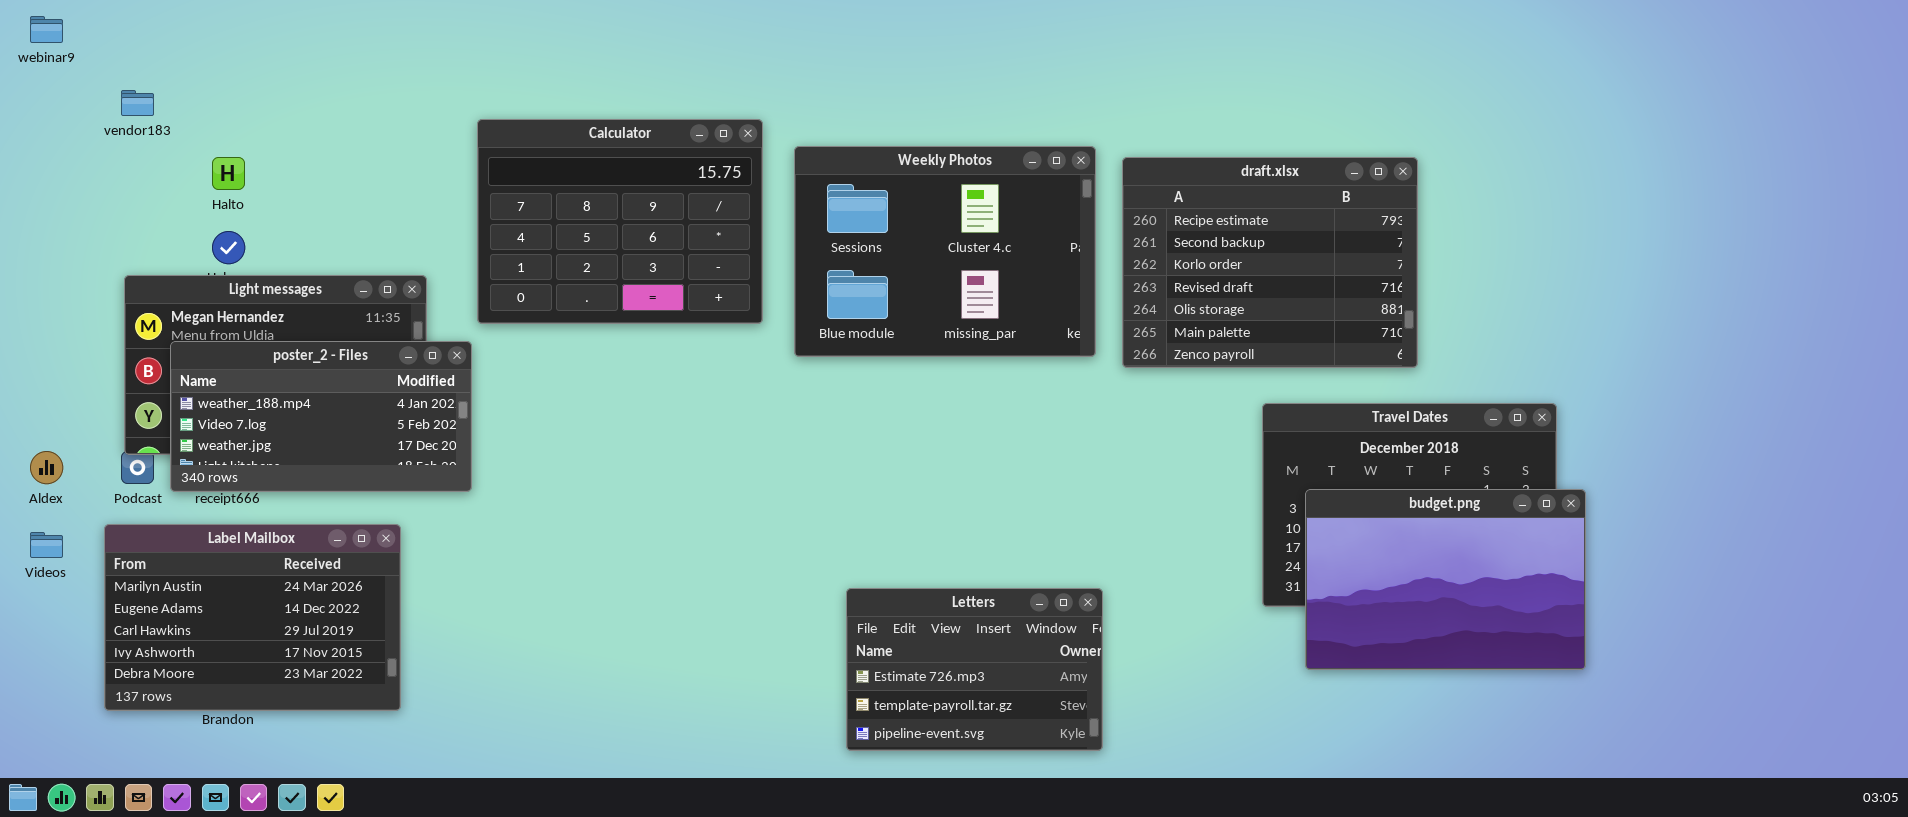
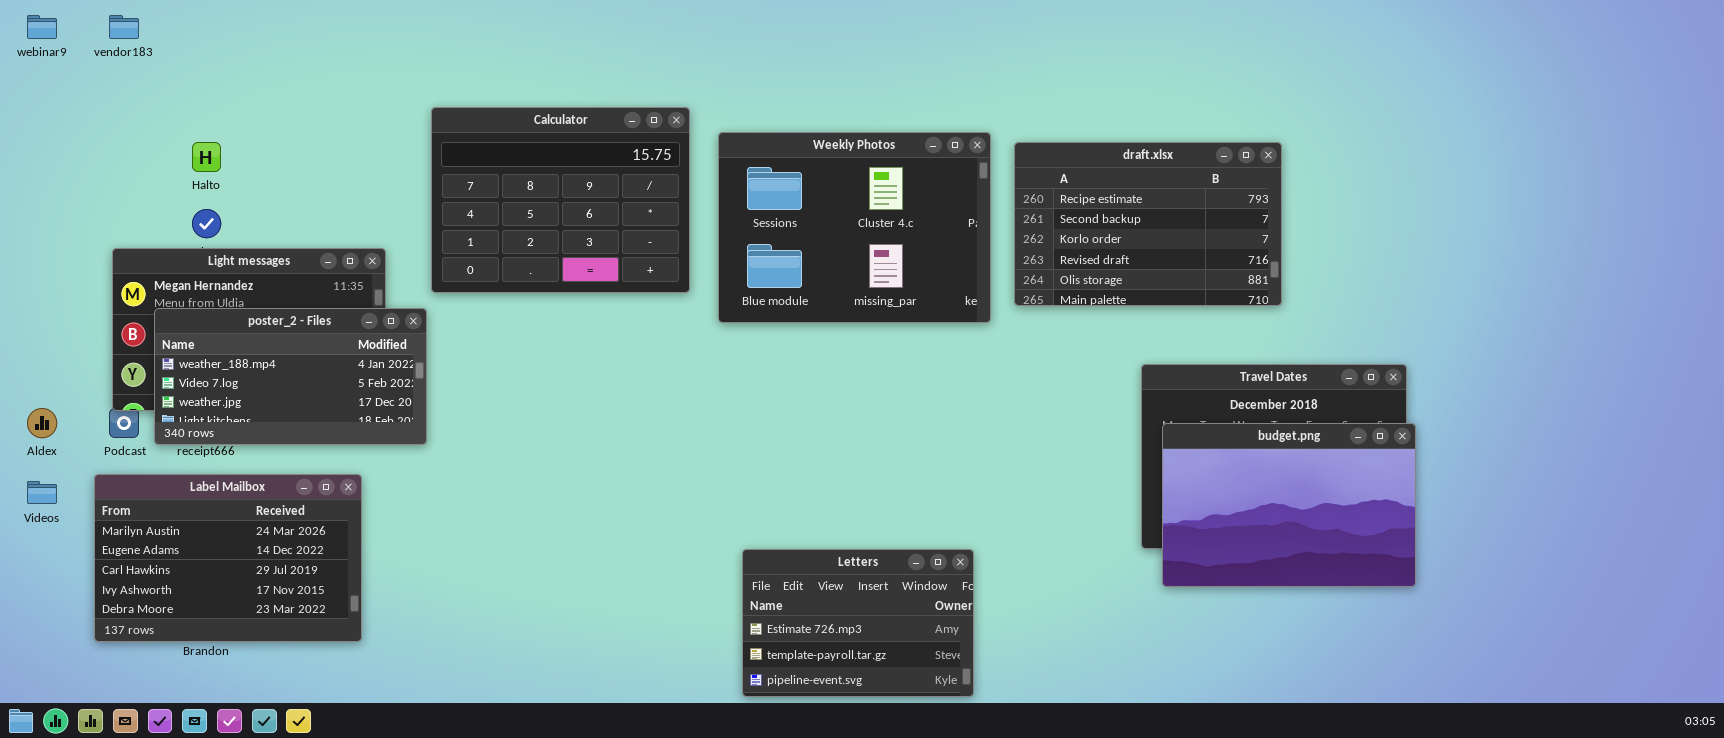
vendor183: [121,90,154,116] -> [109,15,139,39], moved
draft.xlsx: [1122,157,1418,368] -> [1014,142,1282,306], resized
budget.png: [1305,489,1586,670] -> [1162,423,1416,587], moved
Letters: [846,588,1103,751] -> [742,549,974,697], moved

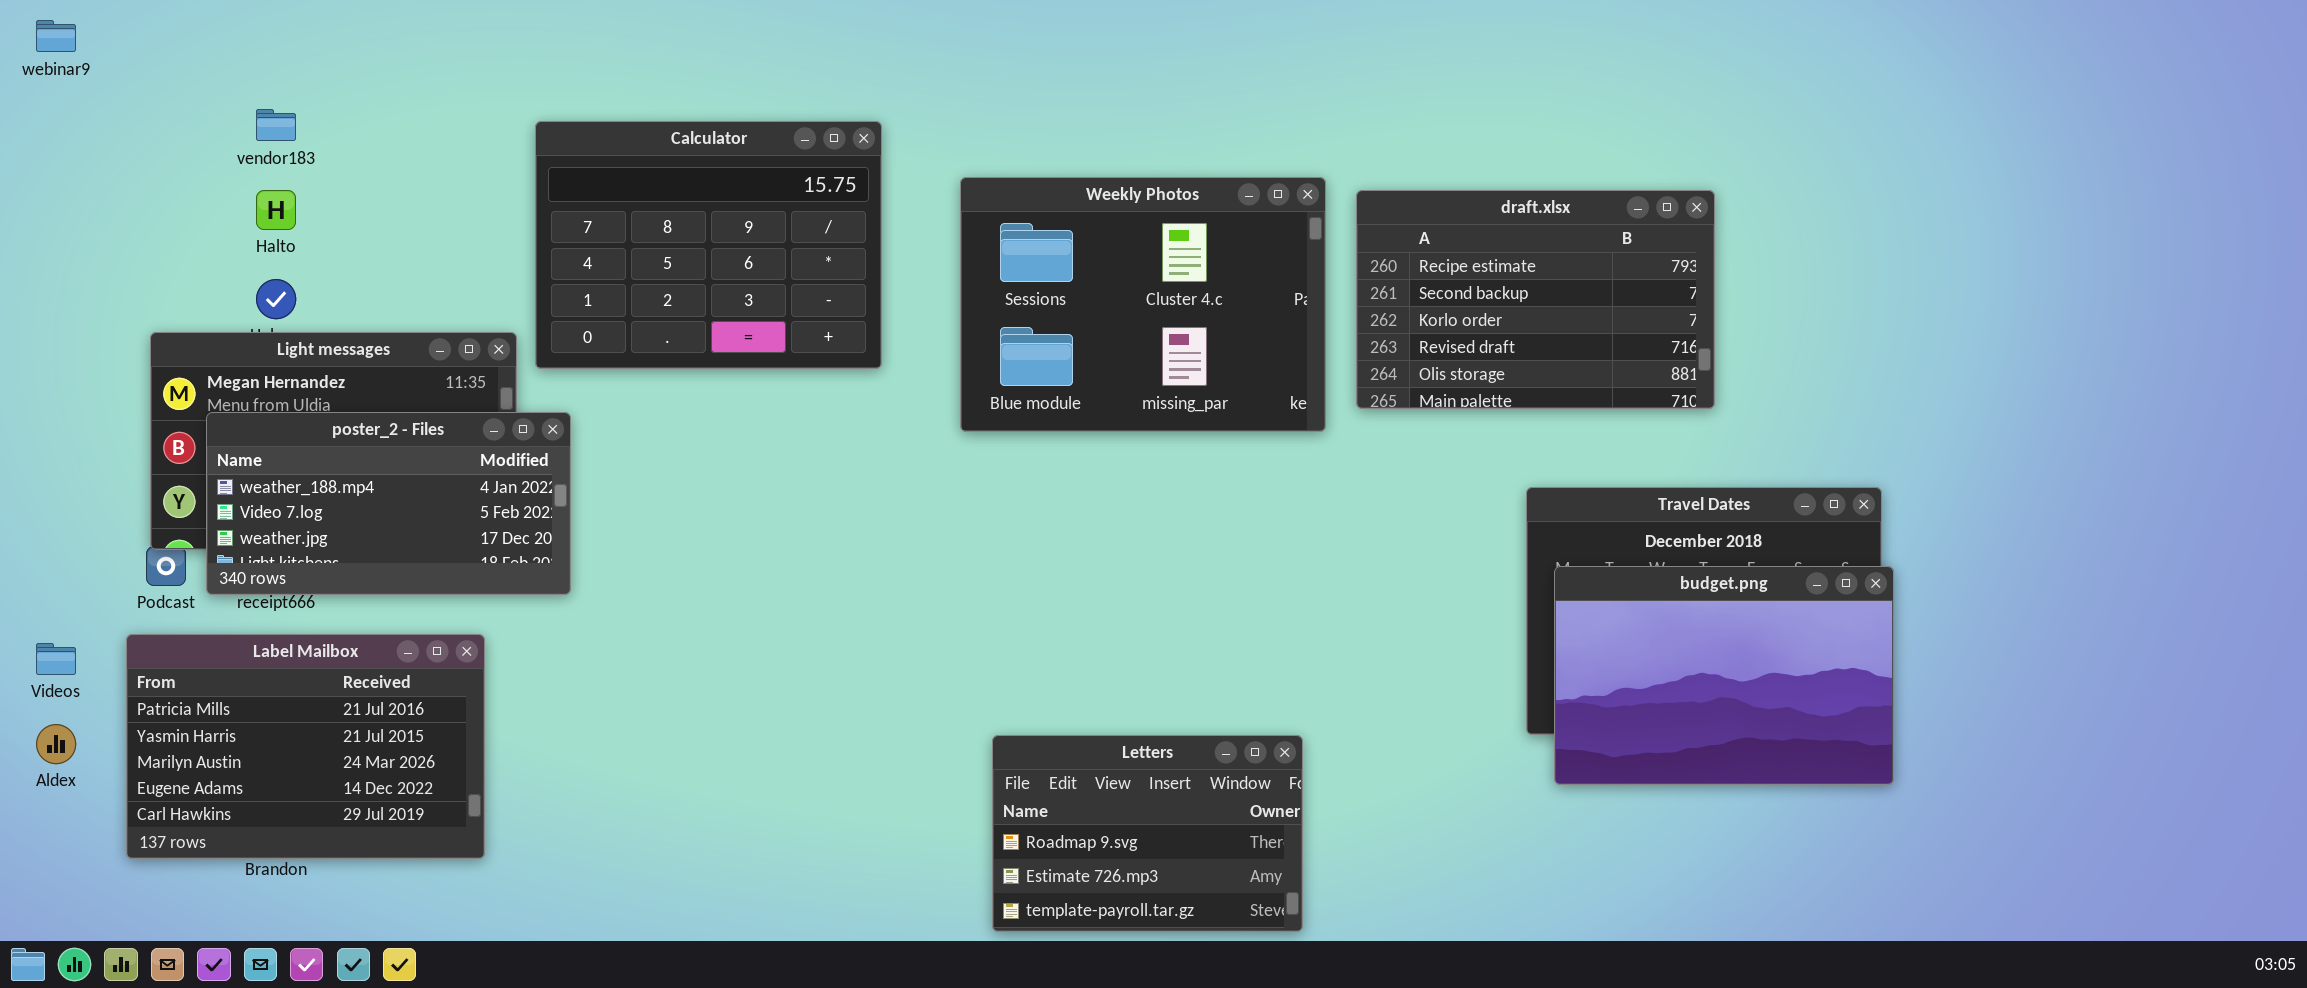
vendor183: [109,15,139,39] -> [256,109,296,141], moved
Calculator: [431,107,690,293] -> [535,121,882,369], moved
Aldex: [27,408,57,438] -> [36,724,76,764], moved
Label Mailbox: [94,474,362,642] -> [126,634,485,859], scrolled up 2 rows
Letters: [742,549,974,697] -> [992,735,1303,932], scrolled up 1 row

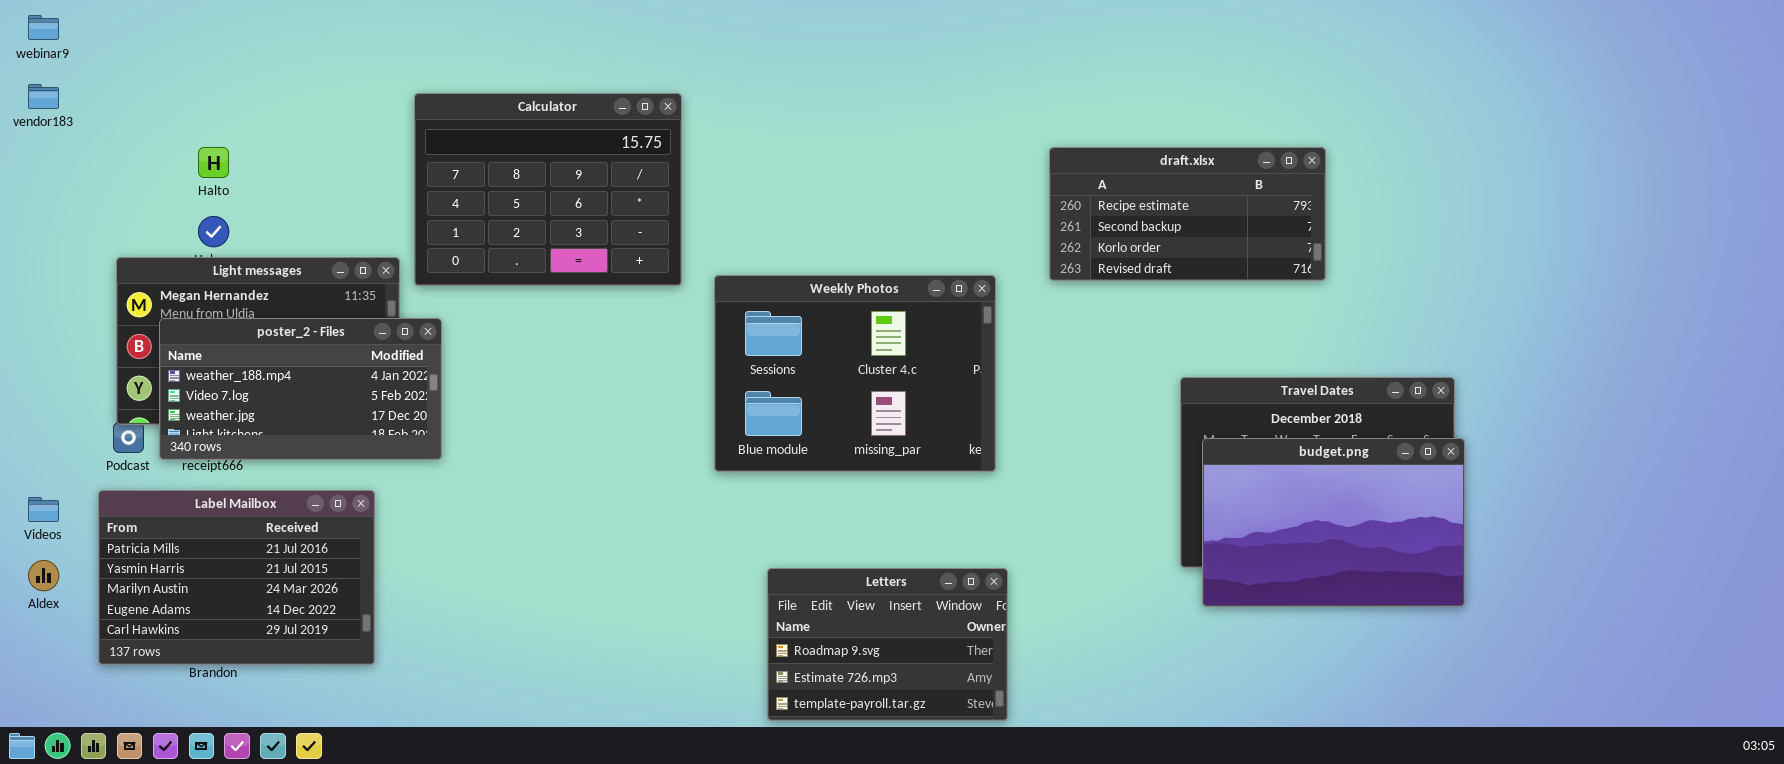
vendor183: [256,109,296,141] -> [28,84,59,109], moved
Weekly Photos: [960,177,1326,432] -> [714,275,996,472], moved
draft.xlsx: [1356,190,1715,409] -> [1049,147,1326,281], resized

